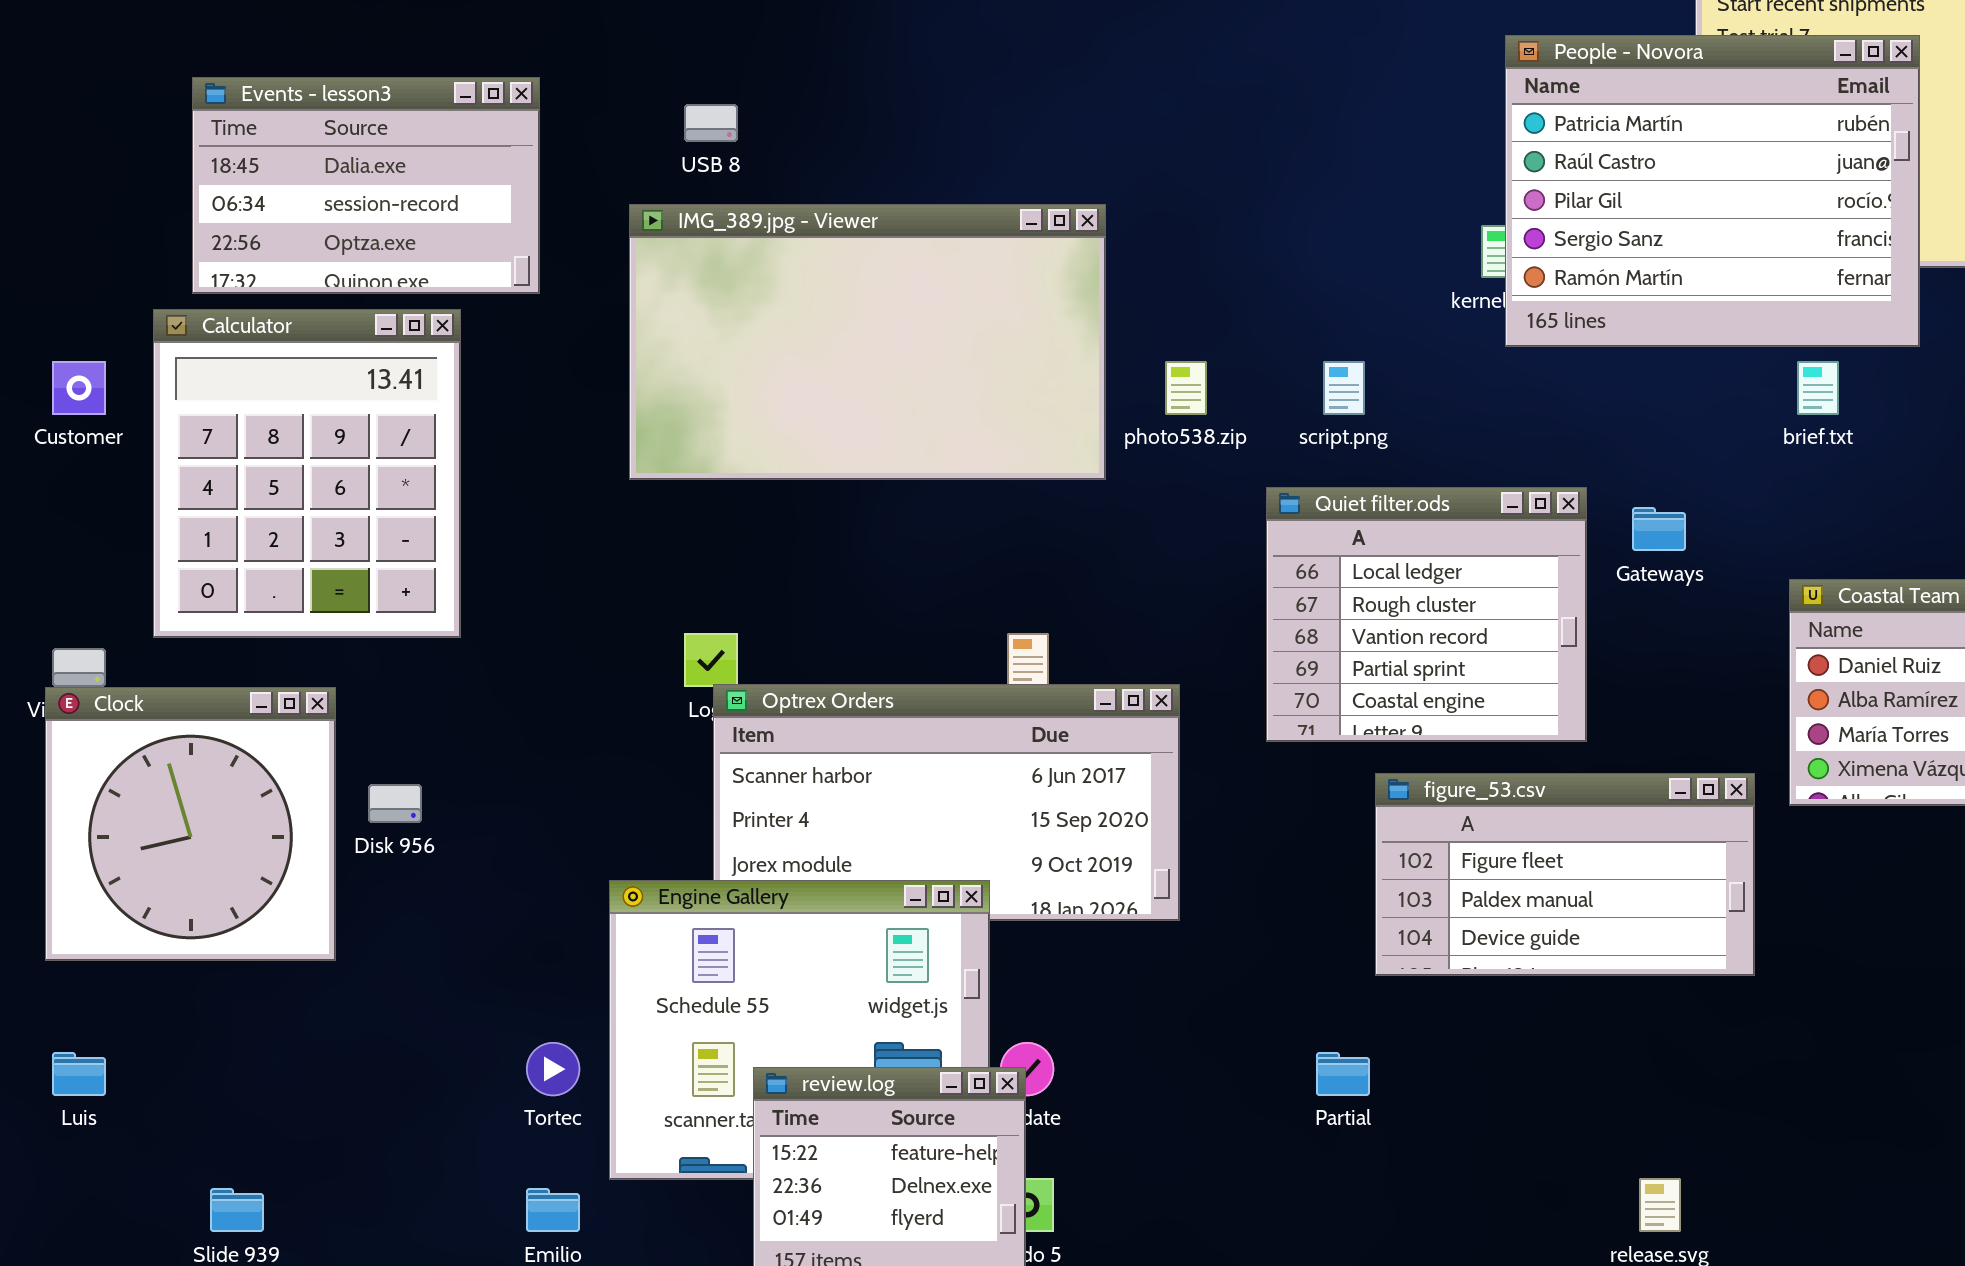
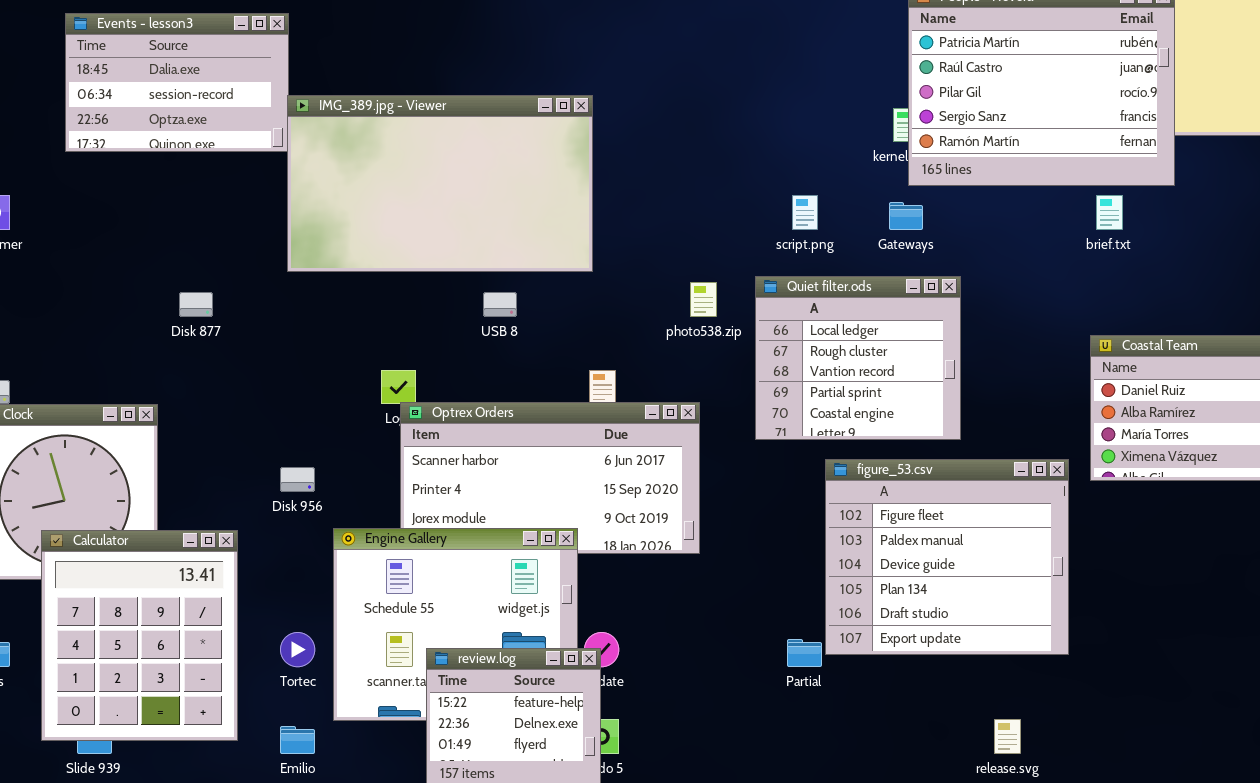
USB 8: [684,104,738,142] -> [483,292,517,317], moved
IMG_389.jpg - Viewer: [629,204,1106,480] -> [287,95,593,272], moved
Calculator: [153,309,461,638] -> [41,530,238,741], moved
photo538.zip: [1165,361,1207,415] -> [690,282,717,317], moved
Gateways: [1632,507,1686,551] -> [889,202,923,230], moved
figure_53.csv: [1375,773,1755,976] -> [825,459,1069,655], resized
Disk 956: [368,784,422,823] -> [280,467,315,492], moved

